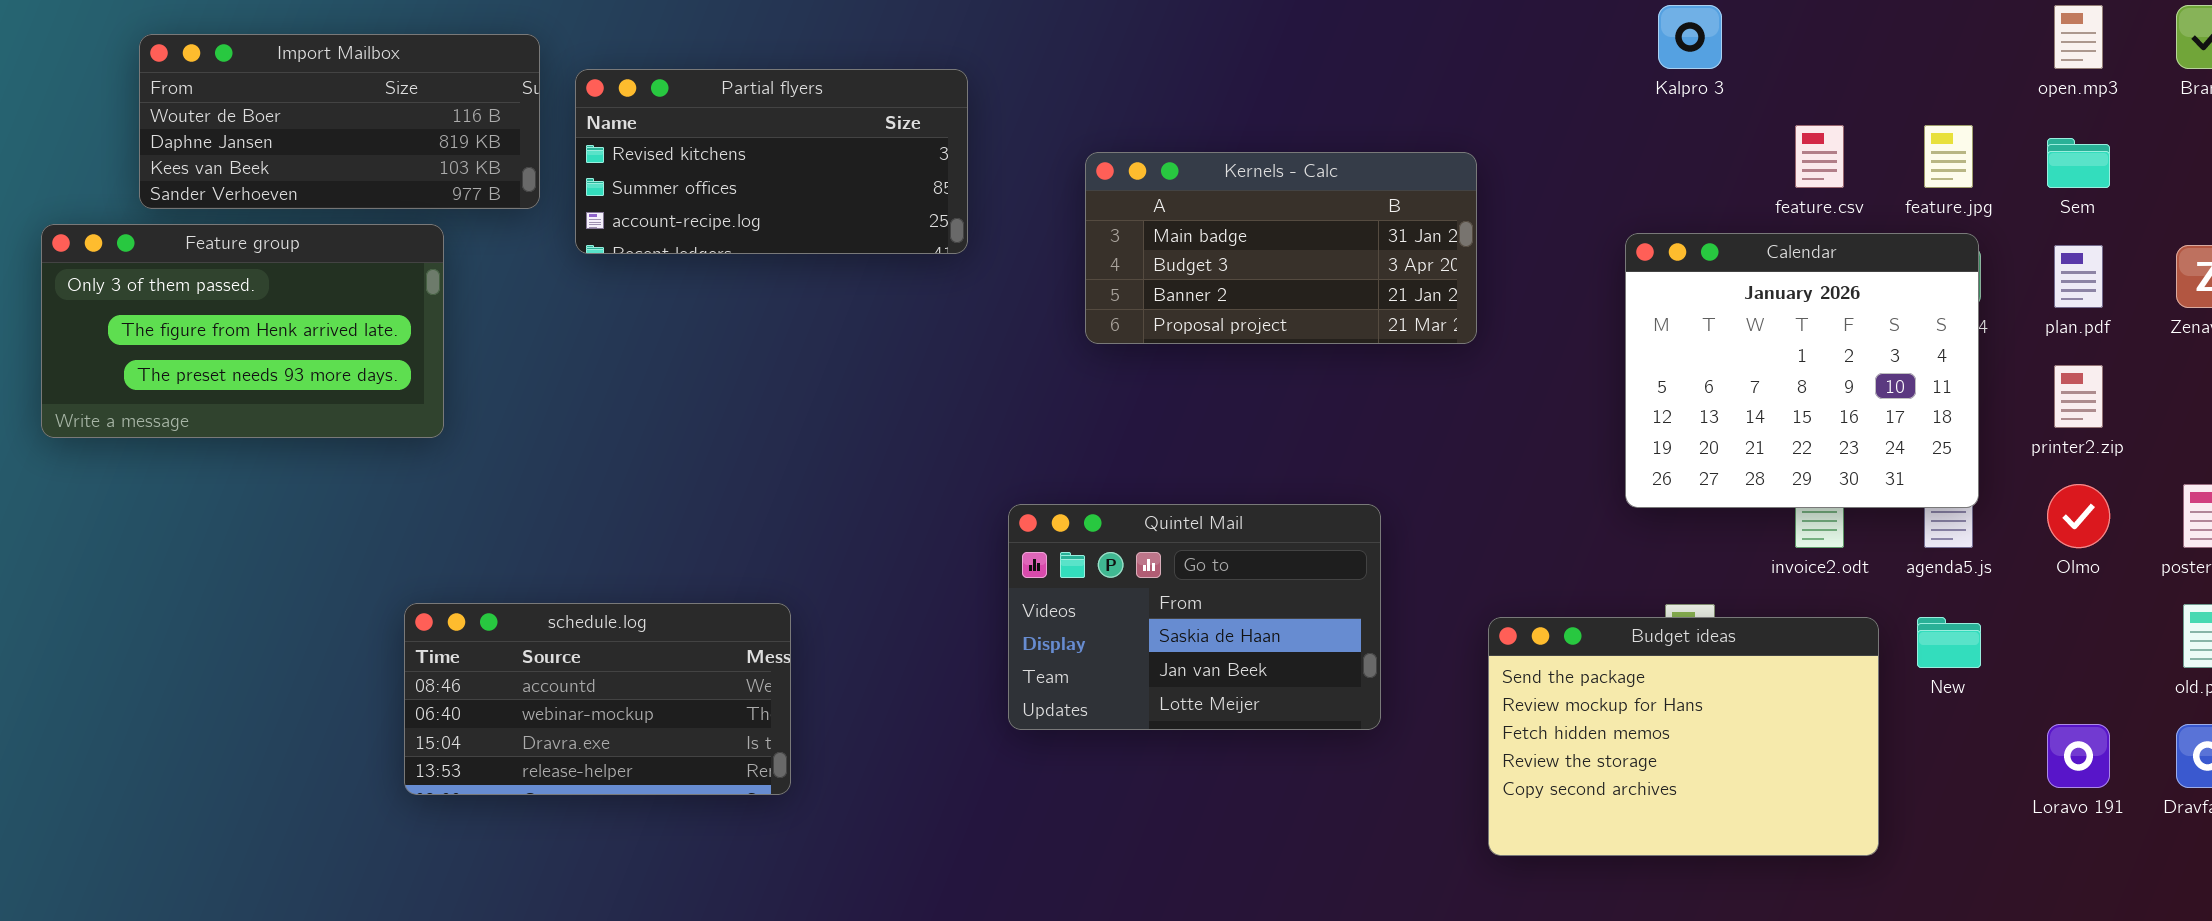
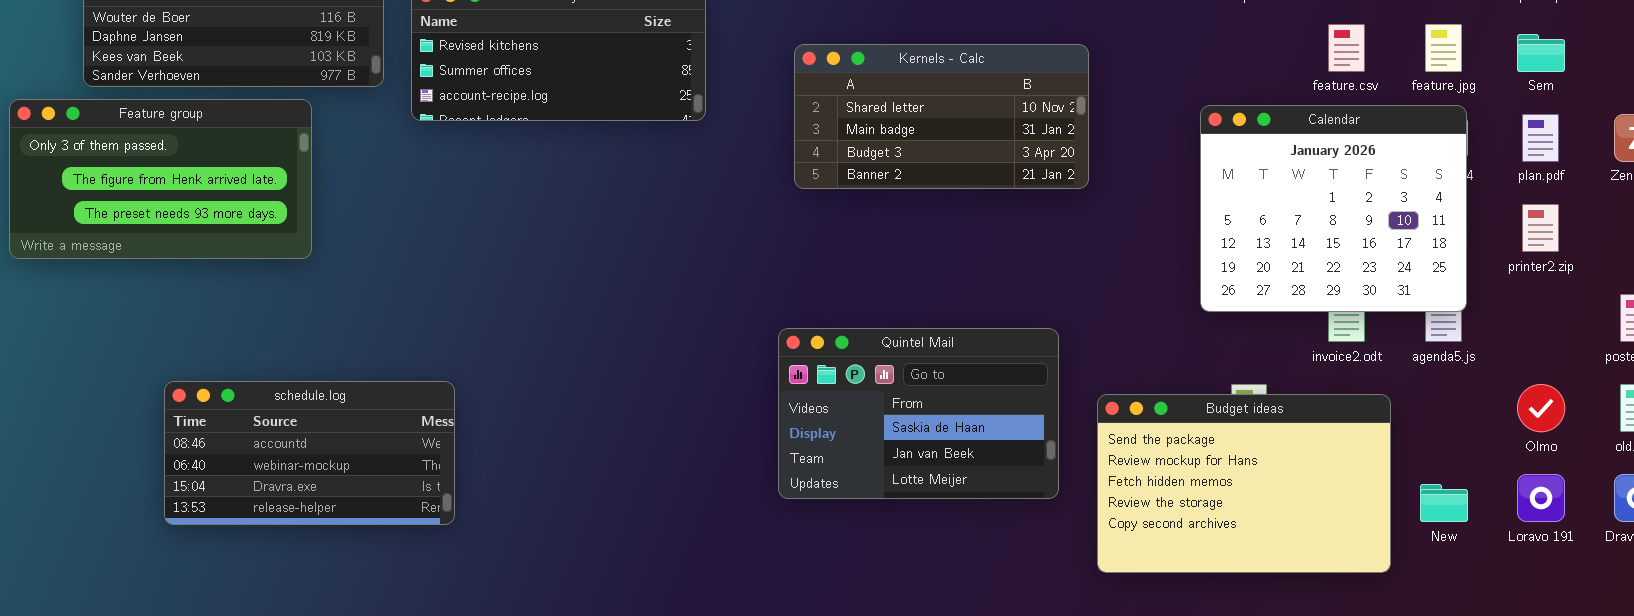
Kernels - Calc: [1085,152,1477,344] -> [794,44,1089,189], scrolled up 1 row
Olmo: [2047,484,2110,548] -> [1517,384,1565,432], moved
Quintel Mail: [1008,504,1381,730] -> [778,328,1059,499], moved
schedule.log: [404,603,791,795] -> [164,381,455,525], moved
New: [1917,617,1981,668] -> [1420,484,1468,522], moved

